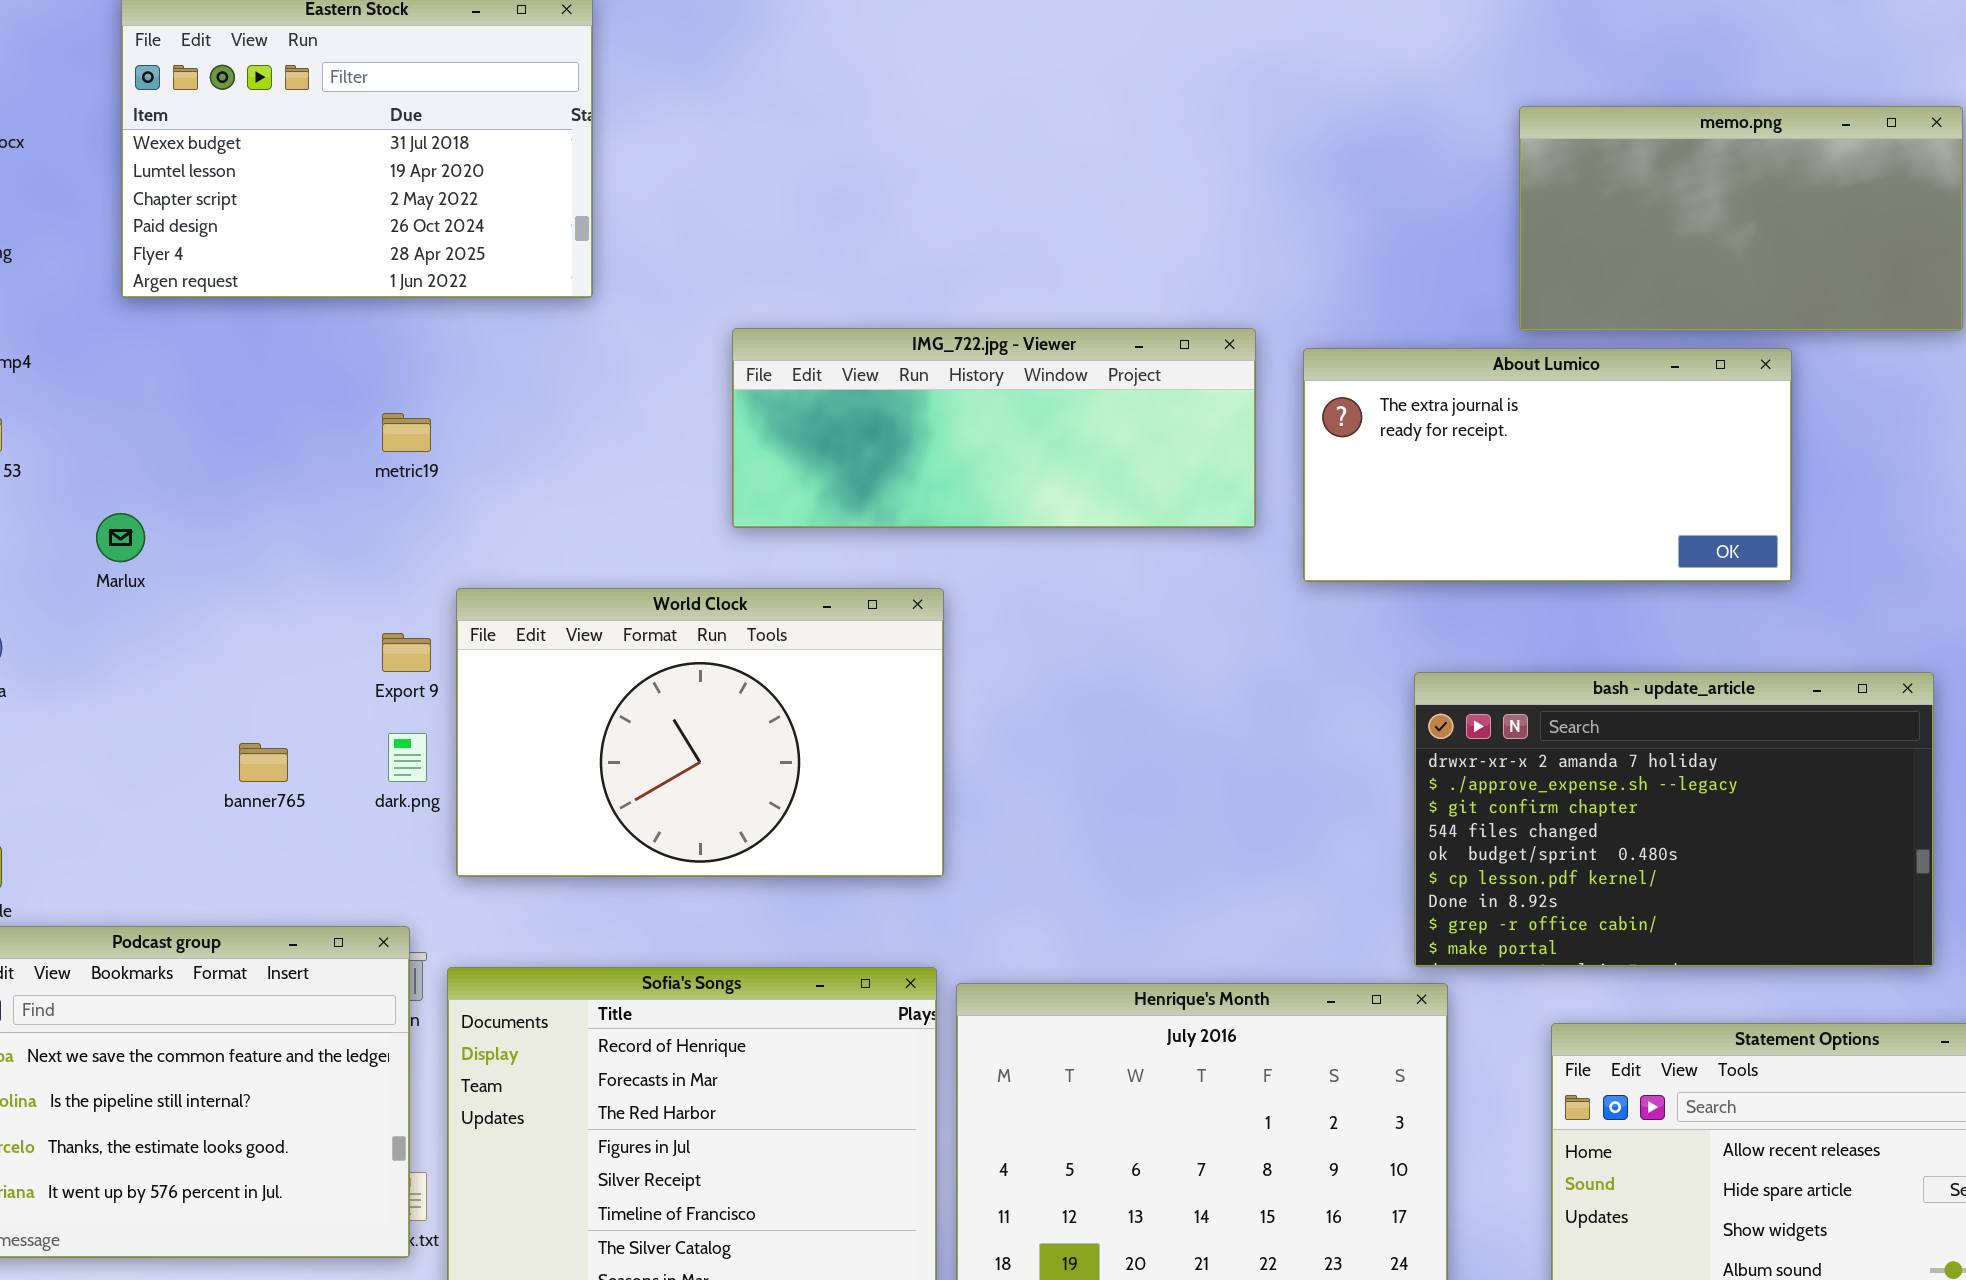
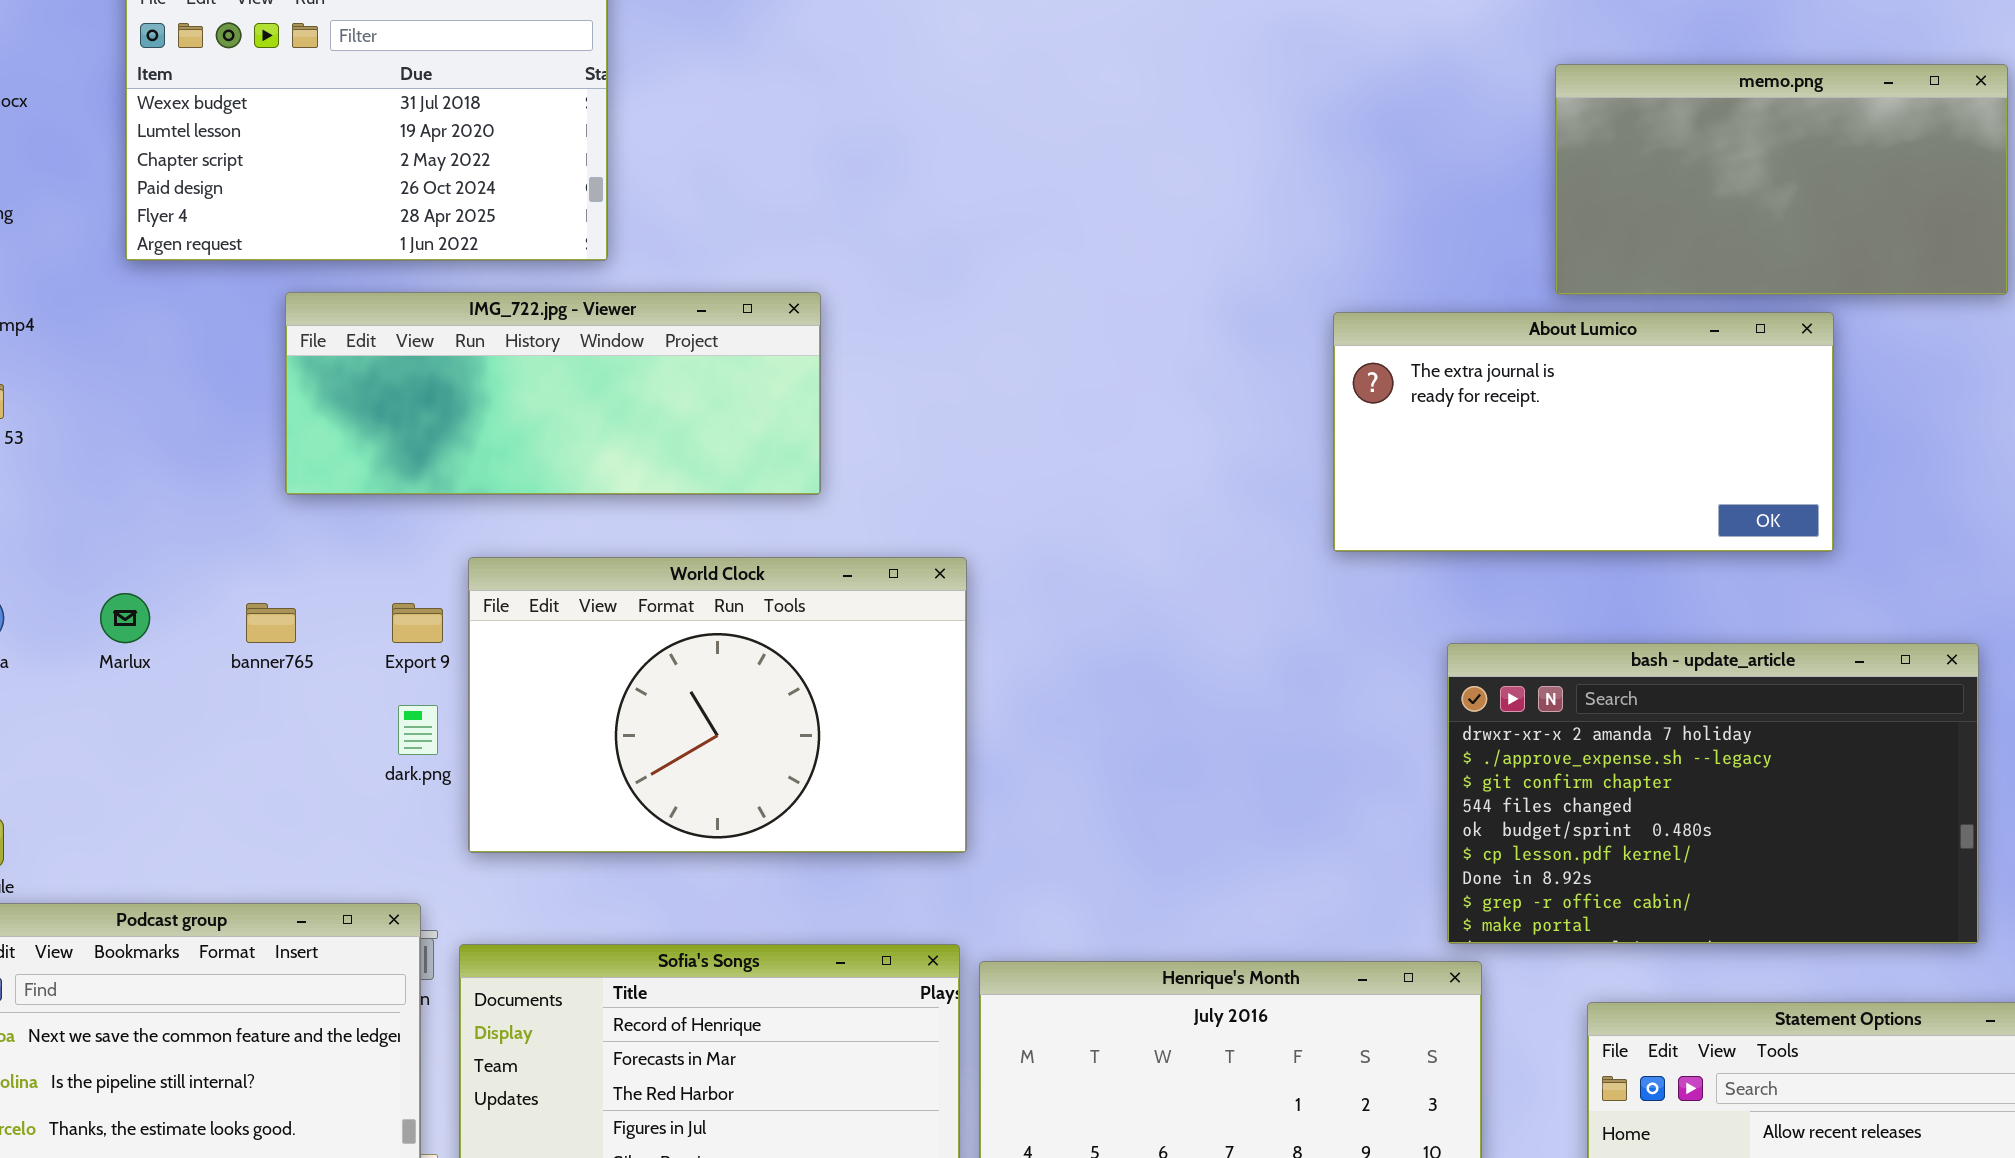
IMG_722.jpg - Viewer: [732,328,1256,528] -> [285,292,821,495], moved
Marlux: [96,513,145,562] -> [100,593,150,643], moved
banner765: [239,743,288,782] -> [246,603,296,643], moved

